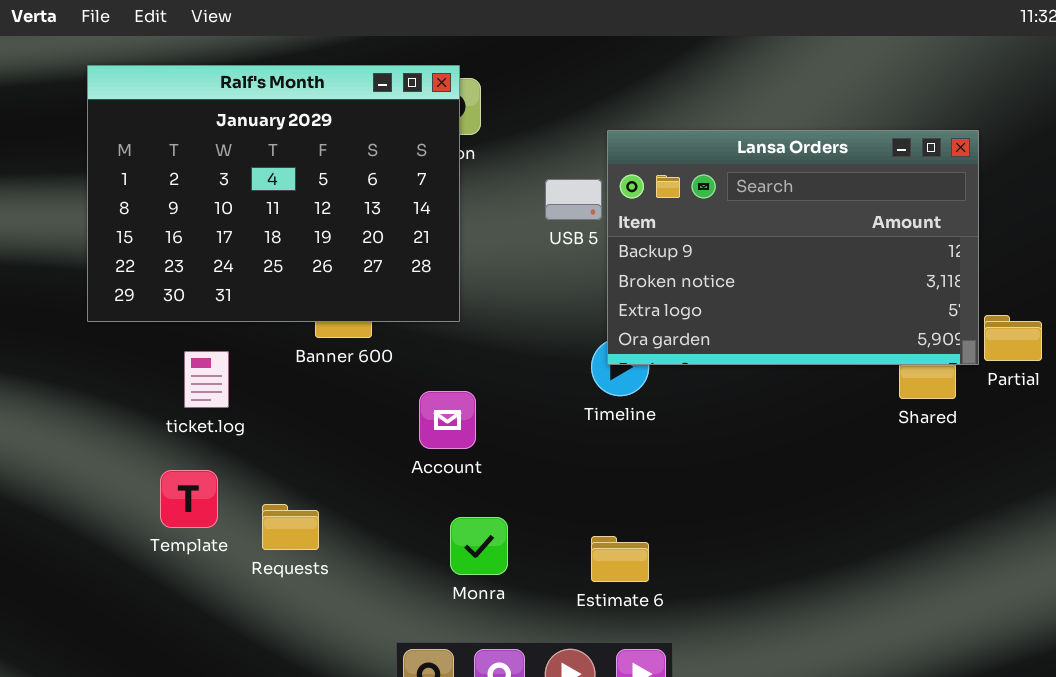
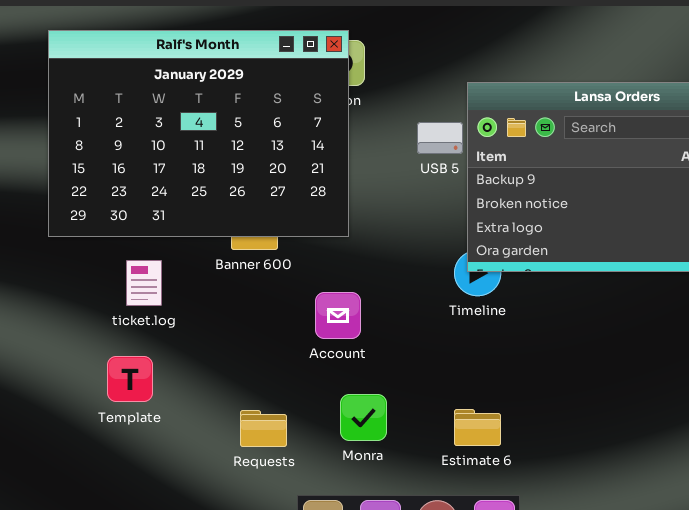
Requests: [262,504,319,550] -> [240,410,287,447], moved

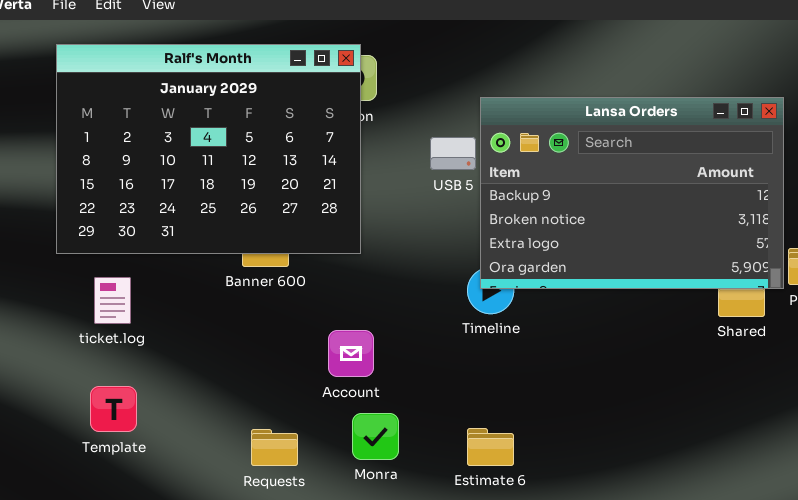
ticket.log: [126,260,162,306] -> [94,277,131,324], moved
Account: [315,292,361,339] -> [328,330,374,377], moved
Template: [107,356,153,402] -> [90,386,137,432], moved

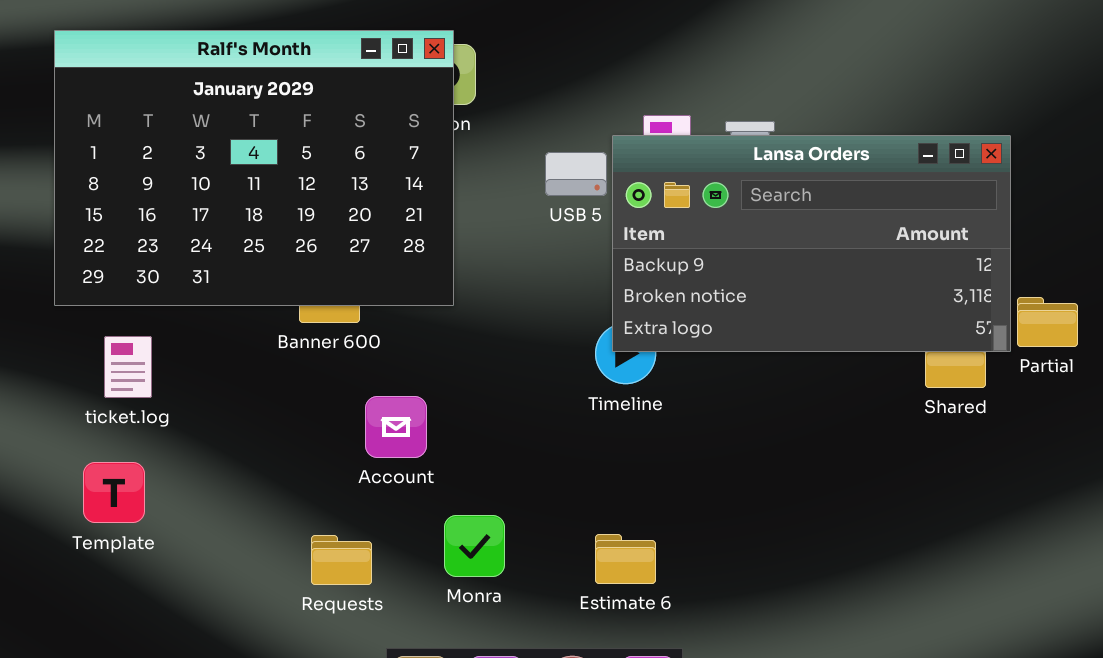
Lansa Orders: [480,97,784,289] -> [612,135,1011,352], resized
Account: [328,330,374,377] -> [365,396,427,458], moved
Template: [90,386,137,432] -> [83,462,145,523], moved

